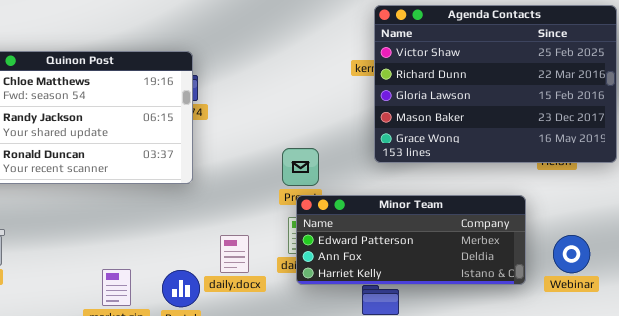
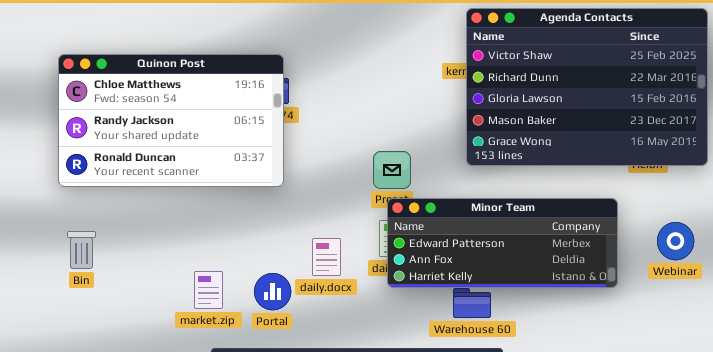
Webinar: [553,235,590,273] -> [657,222,694,260], moved

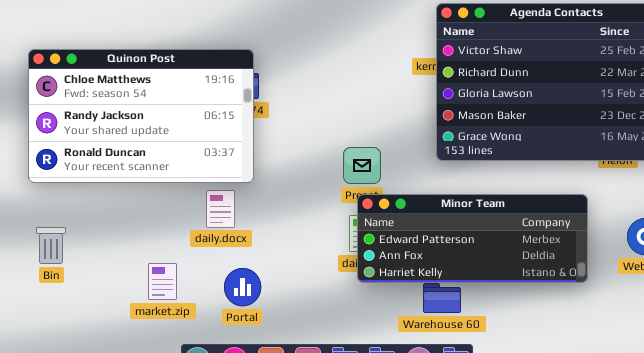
daily.docx: [312,238,341,276] -> [206,190,235,228], moved
market.zip: [194,271,223,309] -> [148,263,177,300], moved

